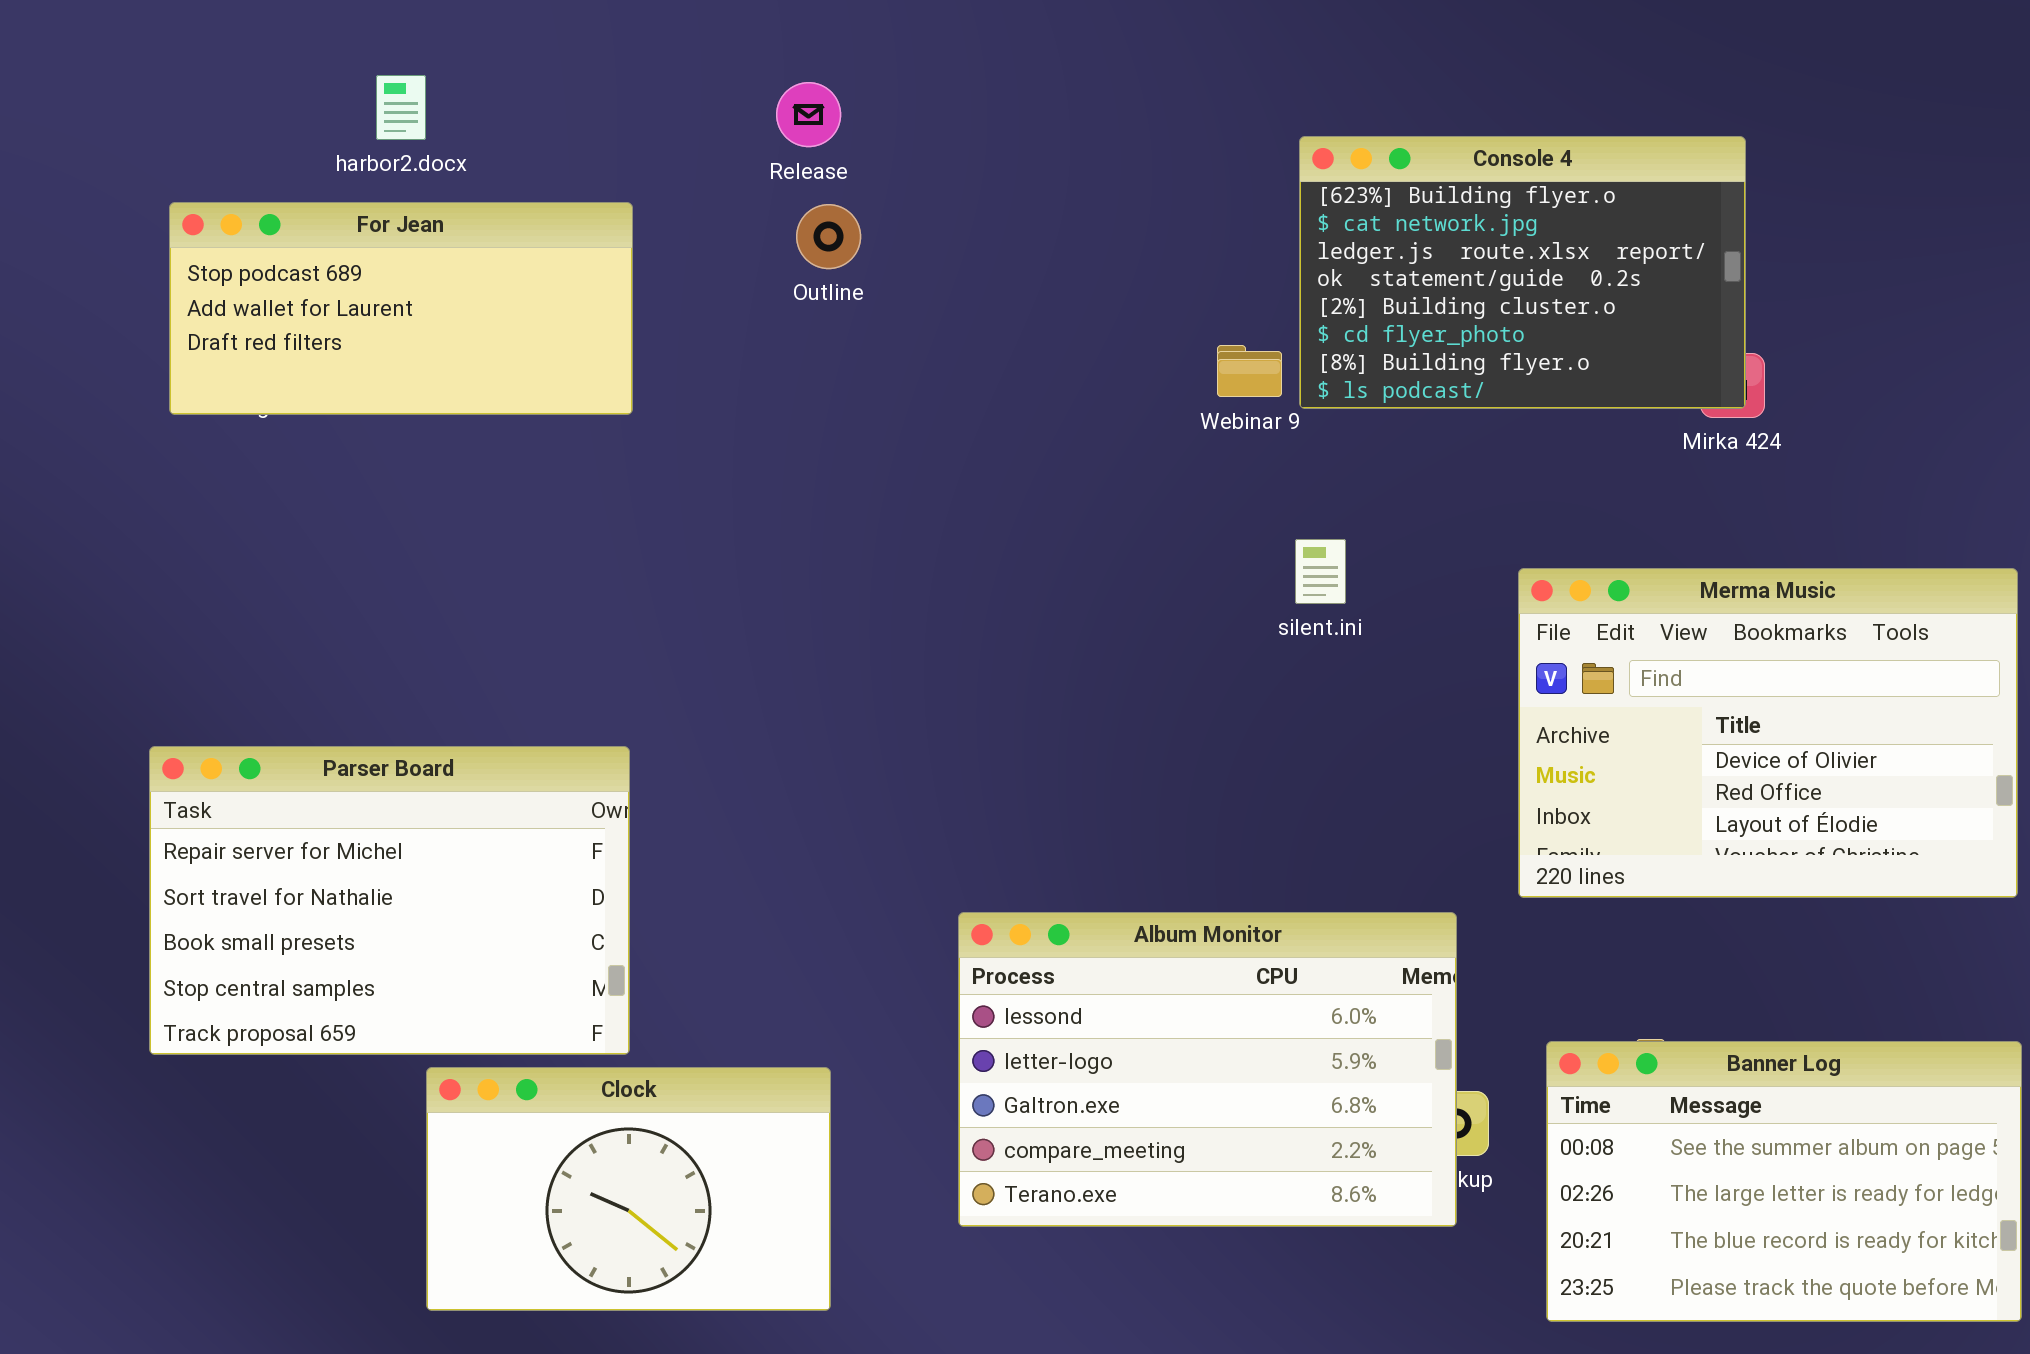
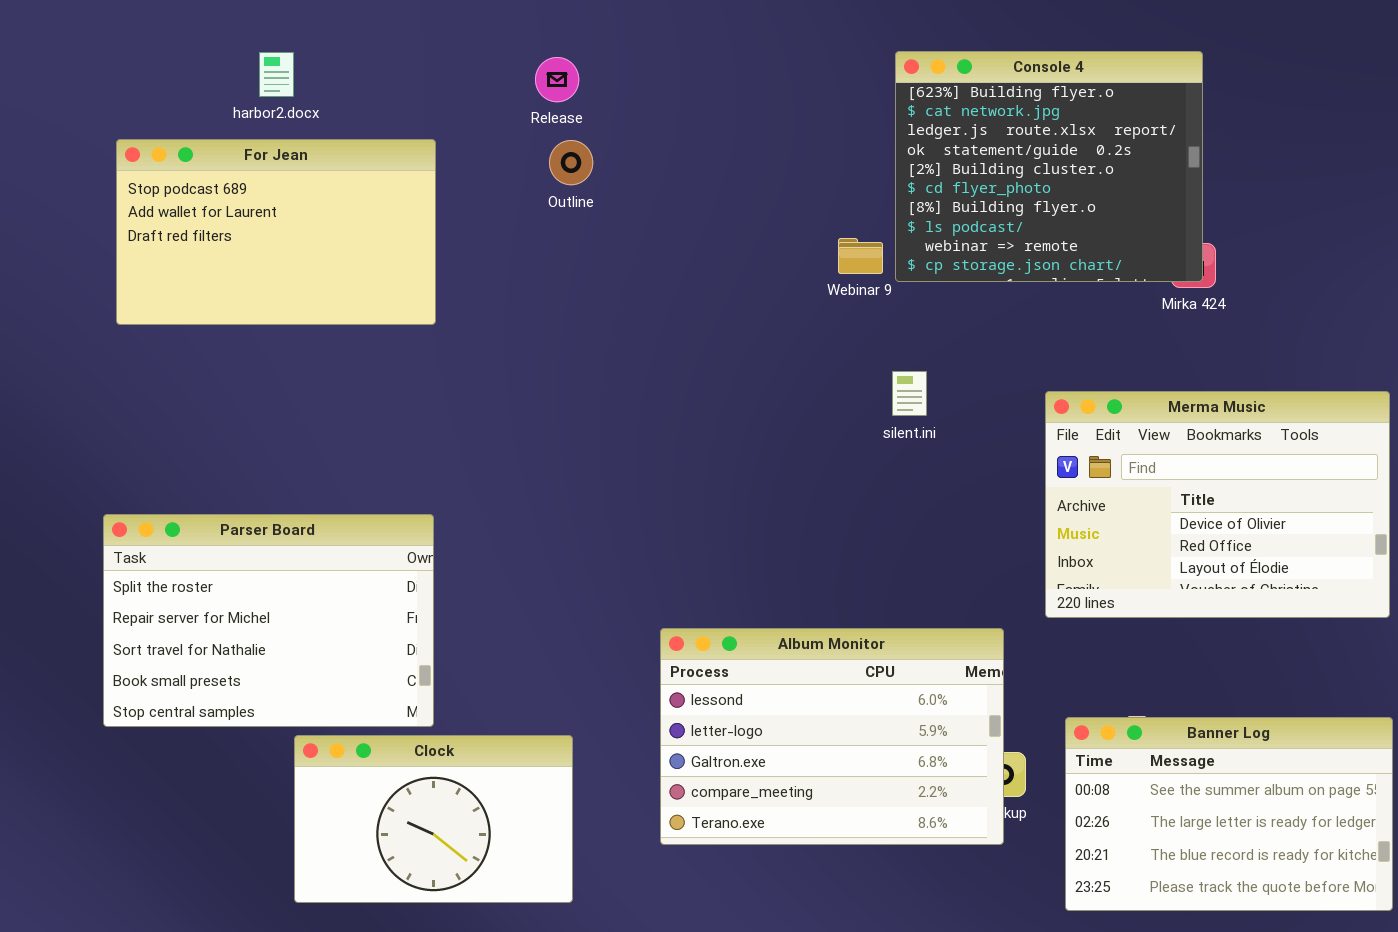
Console 4: [1299,136,1746,409] -> [895,51,1203,282], resized
For Jean: [169,202,633,415] -> [116,139,436,325], resized
Parser Board: [149,746,630,1055] -> [103,514,434,727], scrolled up 1 row

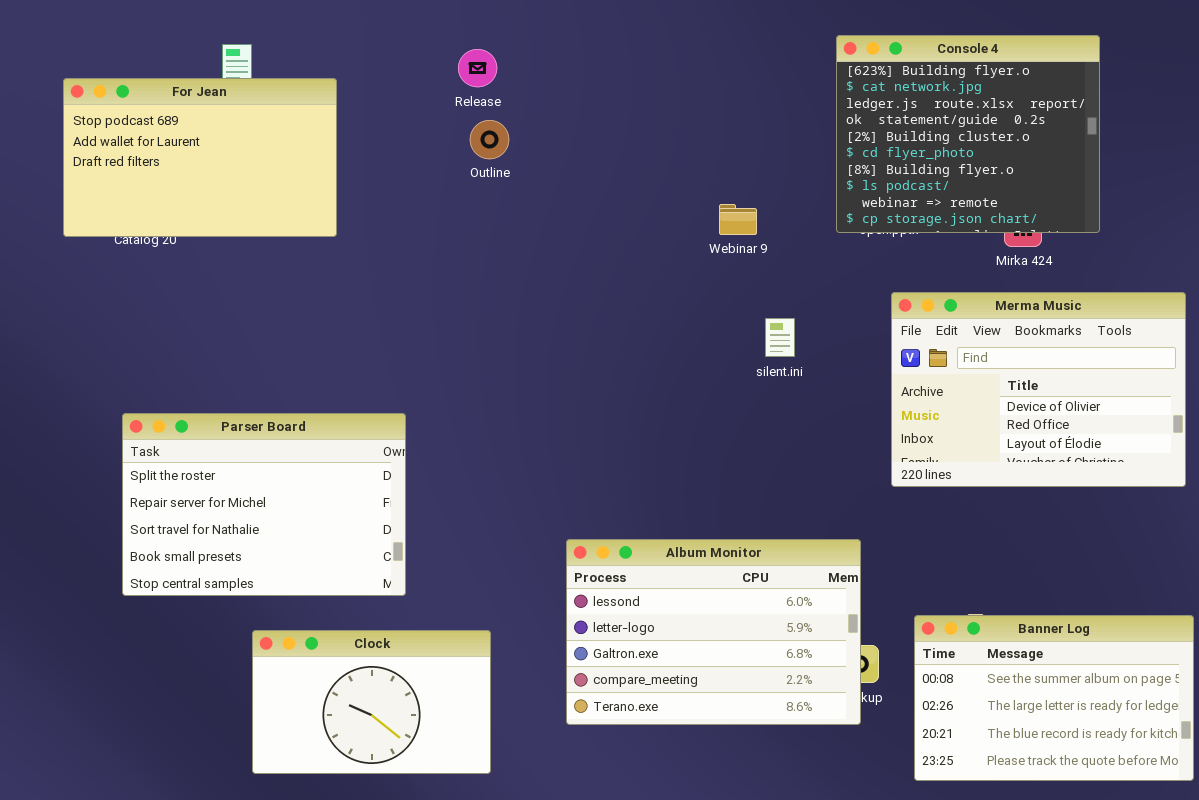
Console 4: [895,51,1203,282] -> [836,35,1100,233], moved
For Jean: [116,139,436,325] -> [63,78,337,237], moved
Merma Music: [1045,391,1390,618] -> [891,292,1186,487], moved
Parser Board: [103,514,434,727] -> [122,413,406,596], moved

